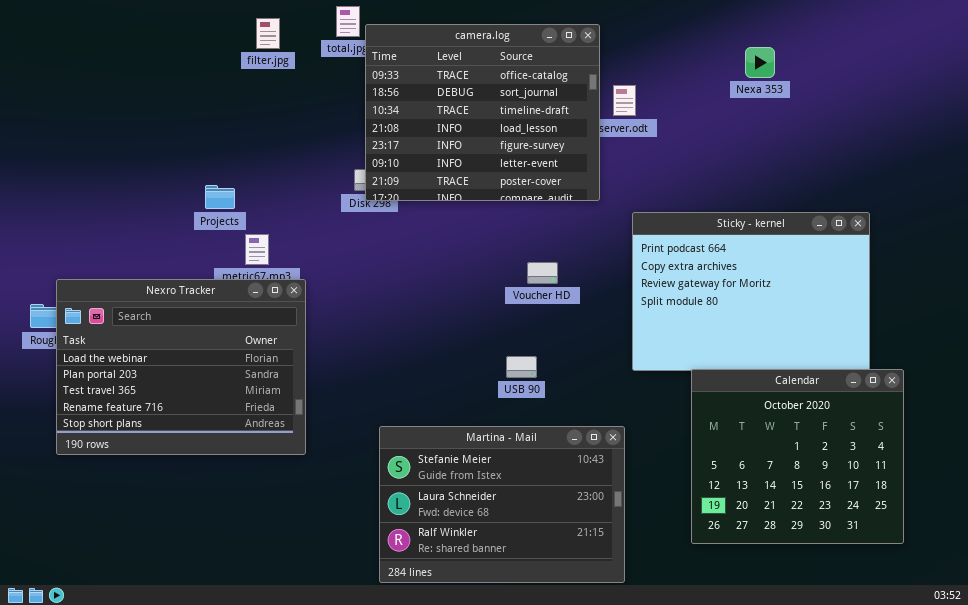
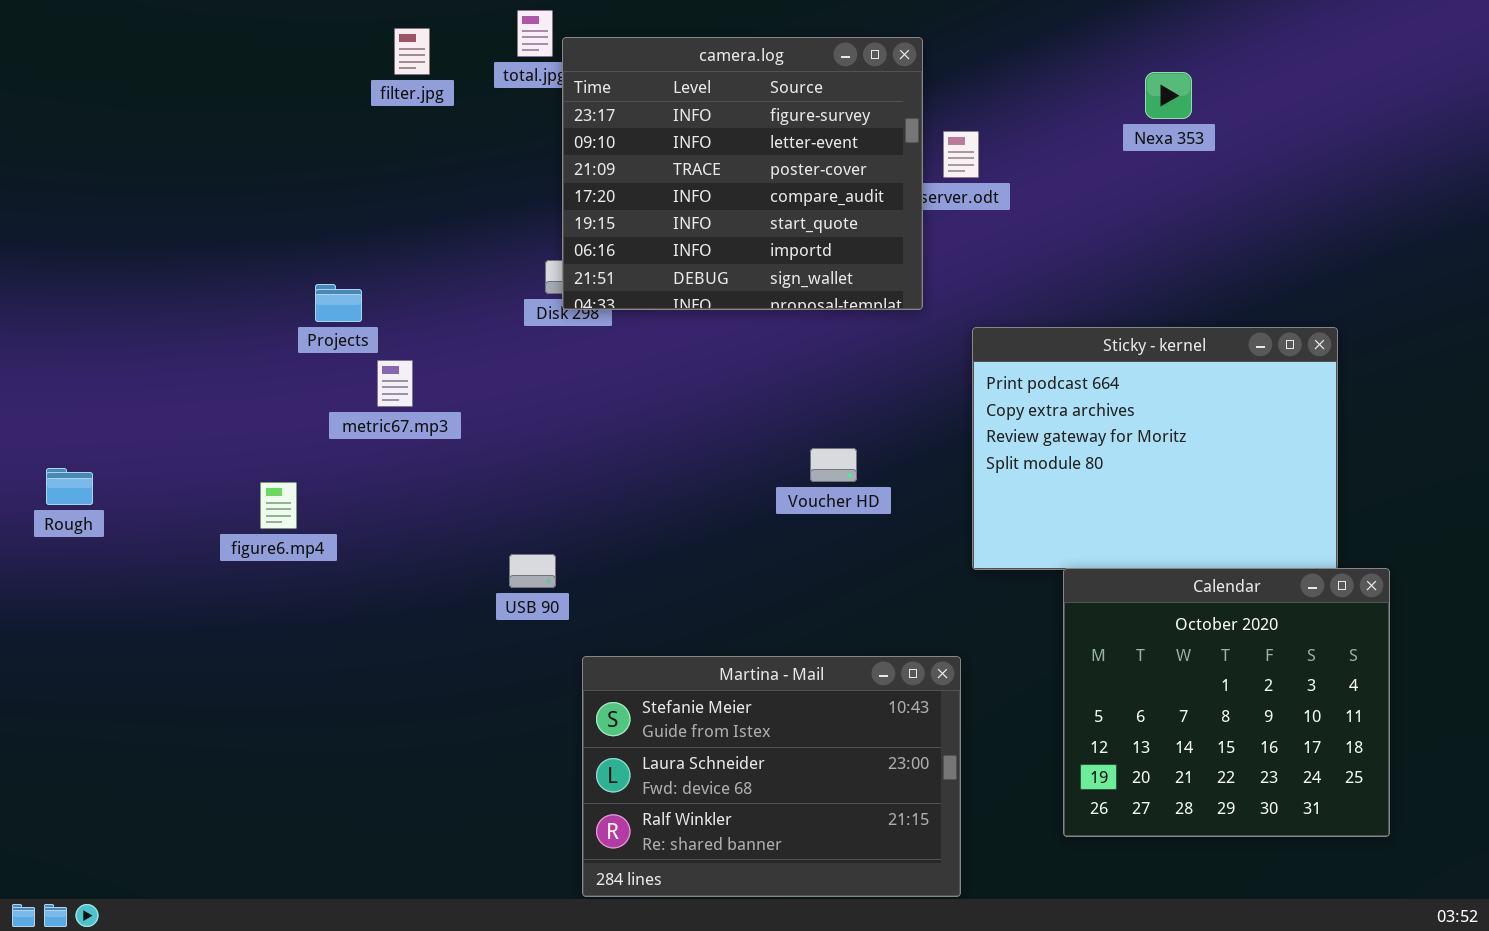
camera.log: [365,24,600,201] -> [562,37,923,310], scrolled down 4 rows
Voucher HD: [527,262,558,284] -> [810,448,857,482], moved
Nexro Tracker: [56,279,306,455] -> none, closed
USB 90: [506,356,537,378] -> [509,554,556,588], moved

